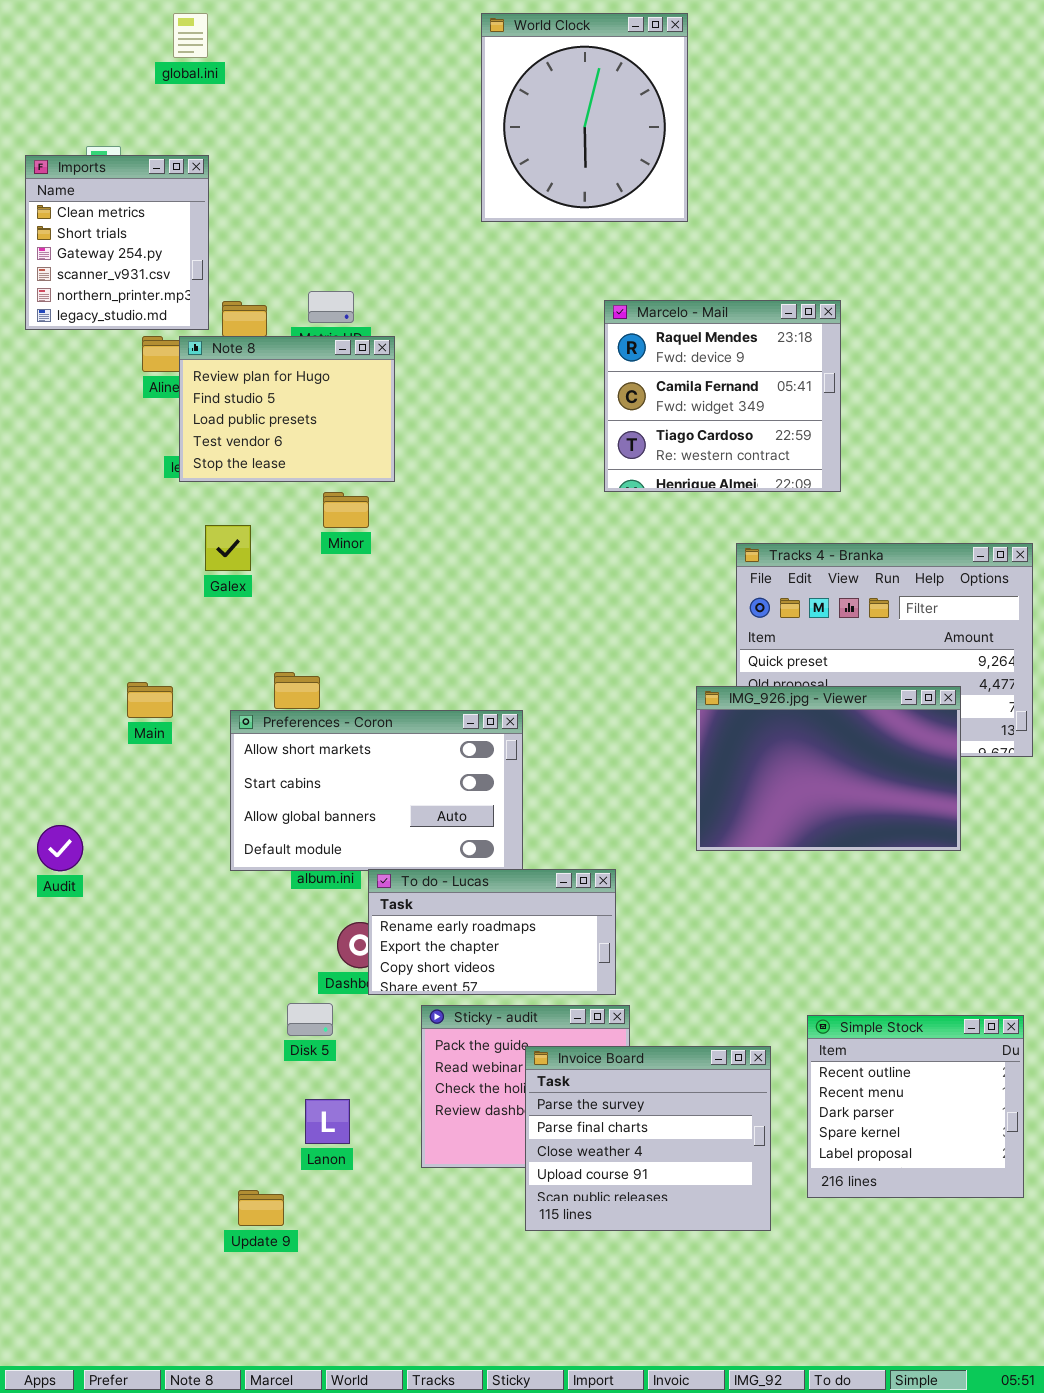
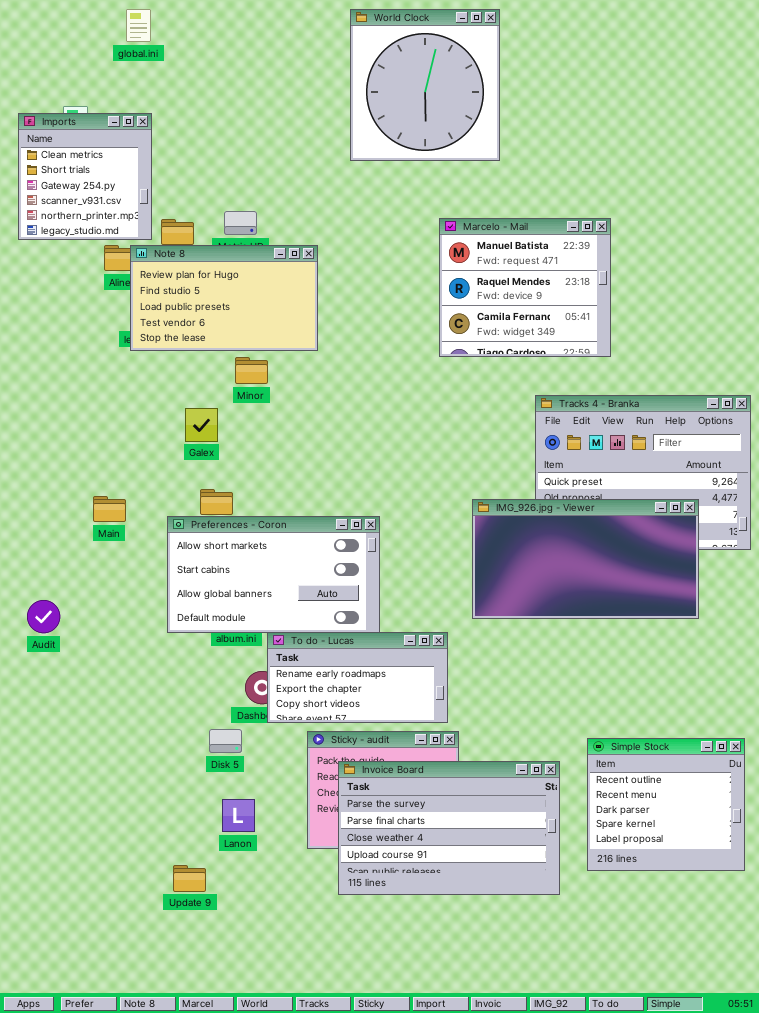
Marcelo - Mail: [604,300,841,492] -> [439,218,611,357], scrolled up 1 row
Note 8: [179,336,395,482] -> [130,245,318,351], resized
Galex: [205,525,251,571] -> [185,408,218,442], moved
IMG_926.jpg - Viewer: [696,686,961,851] -> [472,499,699,619], resized
Invoice Board: [525,1046,771,1231] -> [338,761,560,895], resized

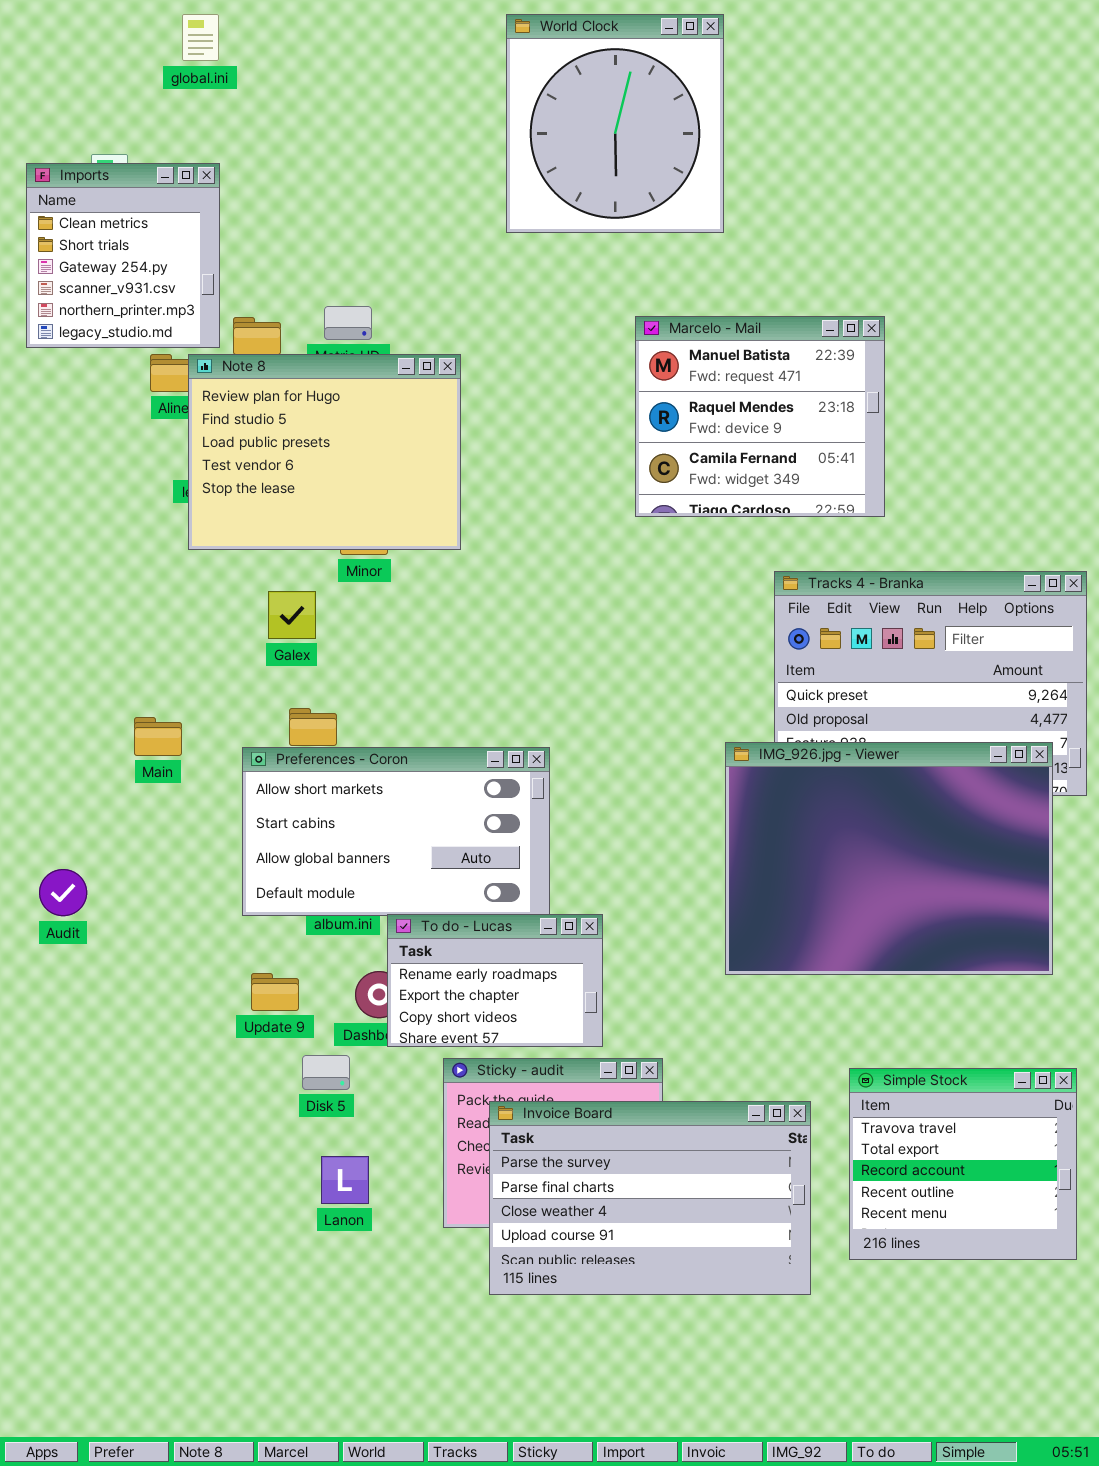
Note 8: [130,245,318,351] -> [188,354,461,550], resized
IMG_926.jpg - Viewer: [472,499,699,619] -> [725,742,1053,975], moved, resized
To do - Lucas: [267,632,448,723] -> [387,914,603,1047], resized
Simple Stock: [587,738,745,871] -> [849,1068,1077,1260], scrolled up 3 rows
Update 9: [173,865,206,892] -> [251,973,299,1011], moved

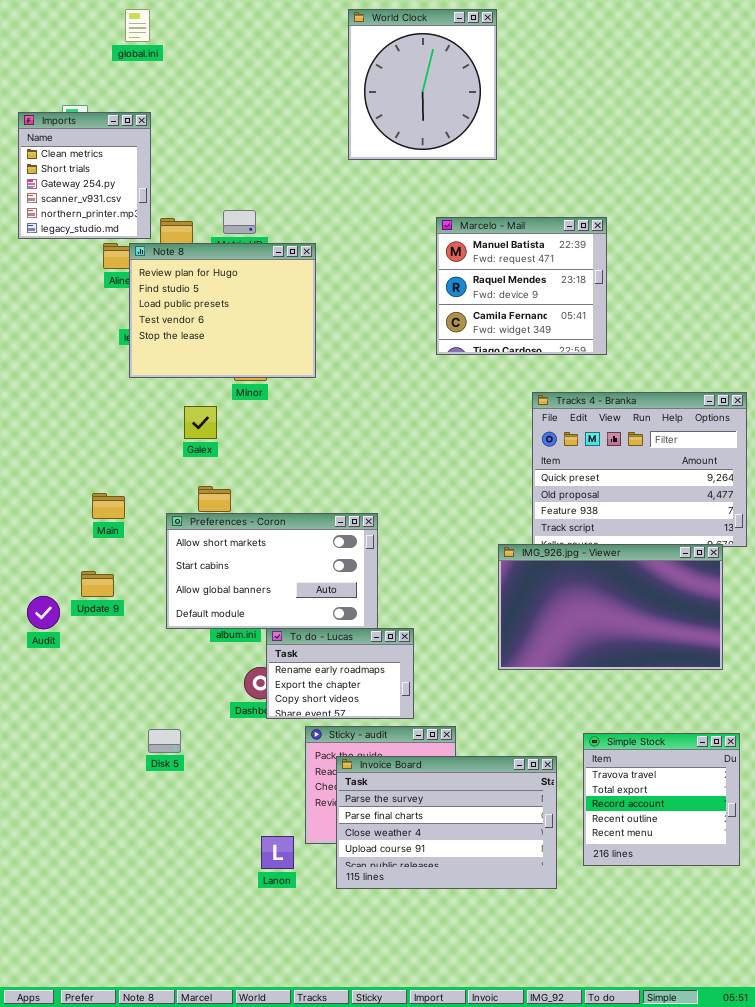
IMG_926.jpg - Viewer: [725,742,1053,975] -> [498,544,723,670], resized
Update 9: [251,973,299,1011] -> [81,571,114,597], moved
Disk 5: [302,1055,350,1090] -> [148,729,181,753], moved
Lanon: [321,1156,369,1204] -> [261,836,294,869], moved

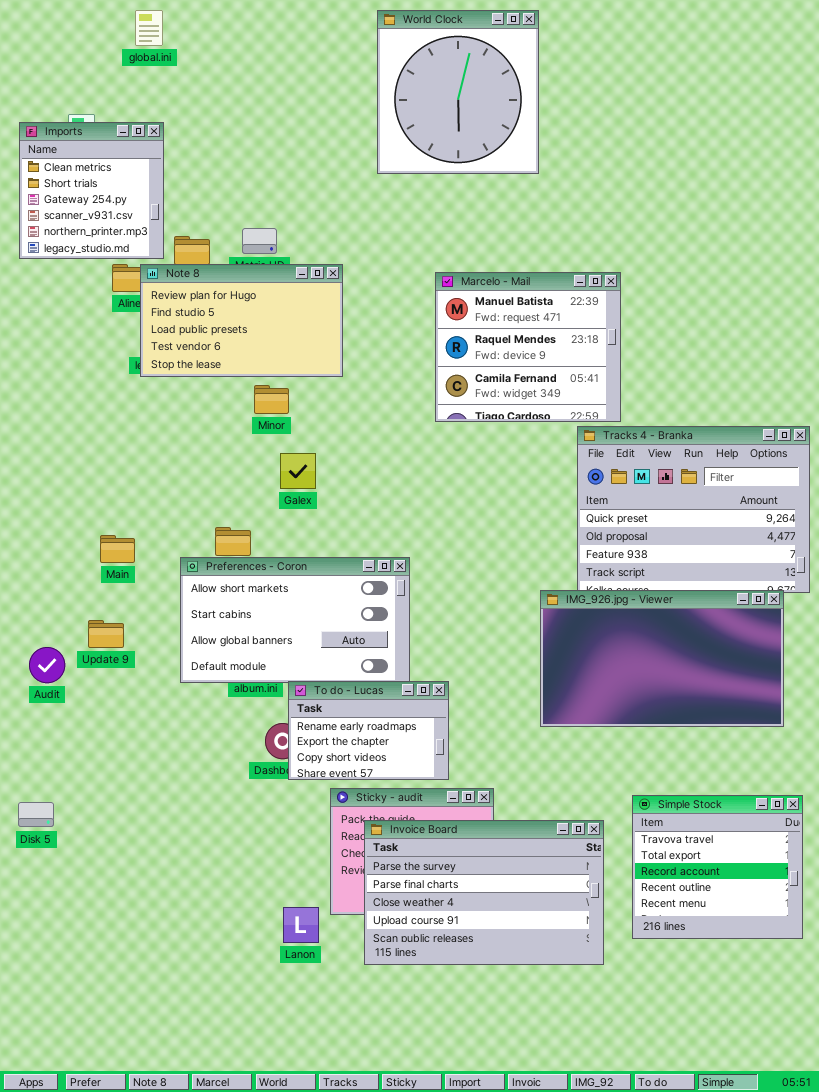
Marcelo - Mail: [436,217,607,355] -> [435,272,621,422], moved
Note 8: [129,243,316,378] -> [140,264,343,377], resized
Galex: [184,406,217,439] -> [280,453,316,489], moved
Disk 5: [148,729,181,753] -> [18,802,54,827], moved

